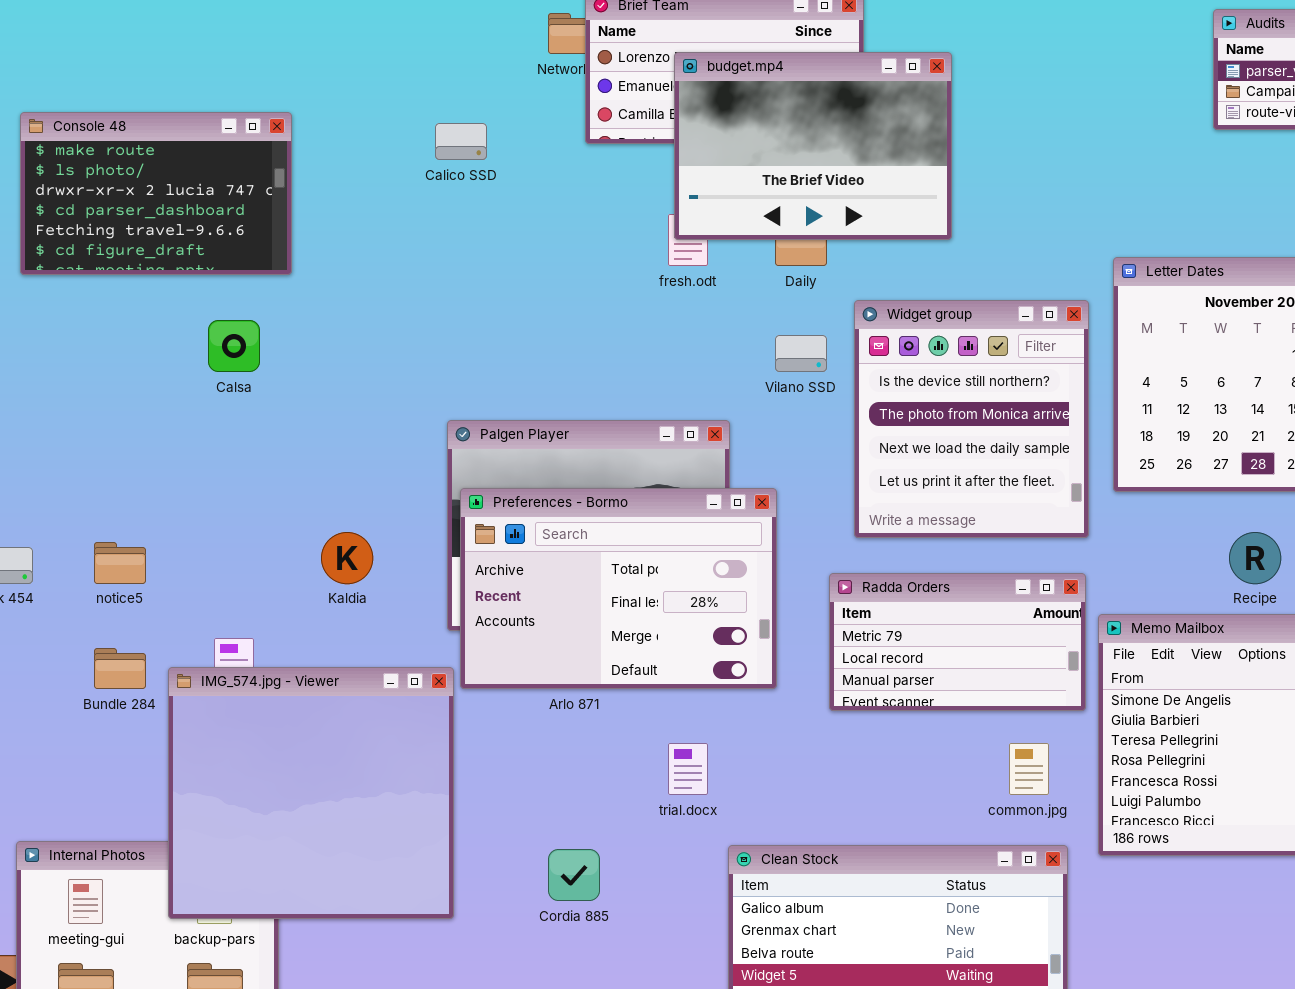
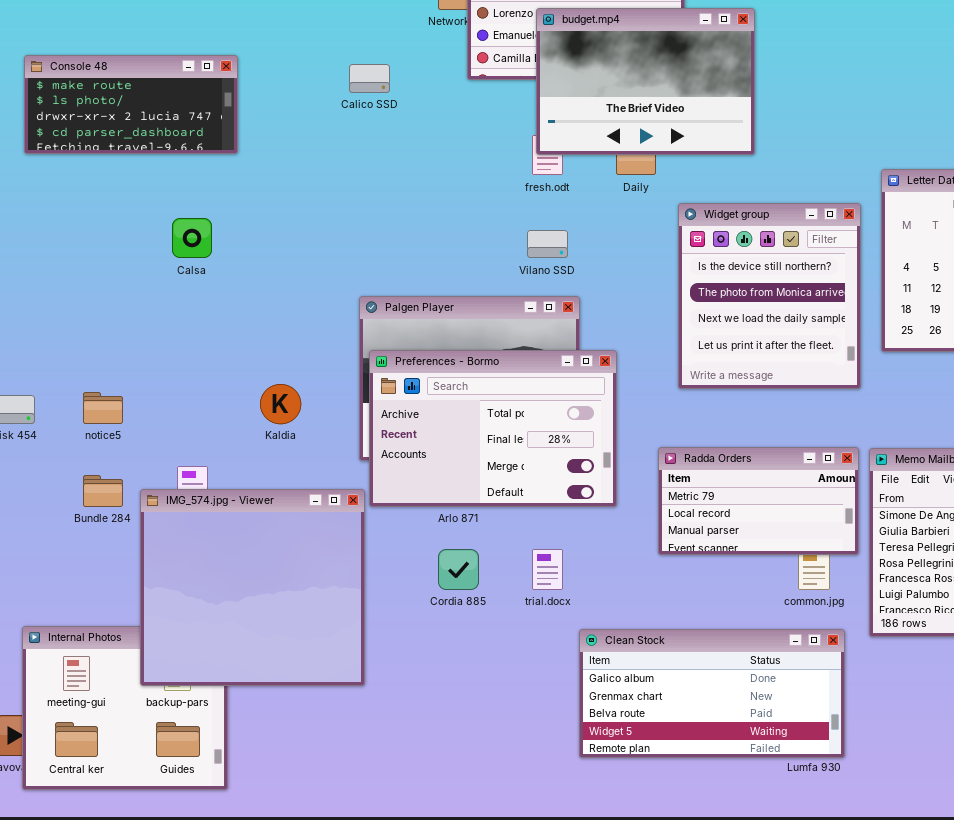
Console 48: [20,112,292,275] -> [24,55,238,154], resized
Vilano SSD: [775,335,827,372] -> [527,230,568,258], moved
Radda Orders: [829,573,1086,711] -> [658,447,859,555], moved
Cordia 885: [548,849,600,901] -> [438,549,479,590], moved

